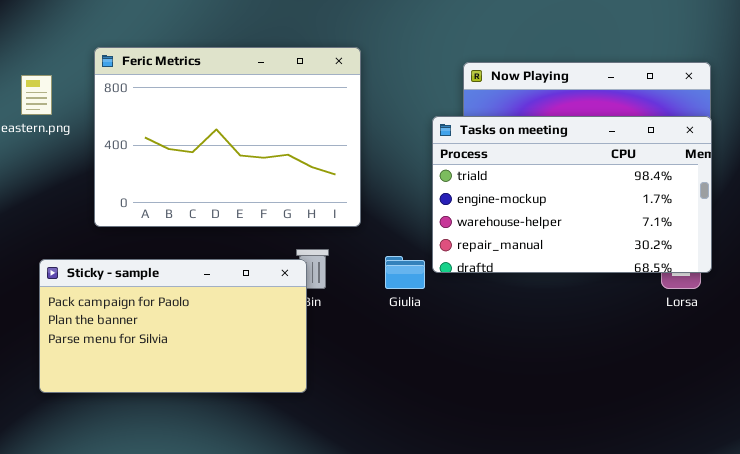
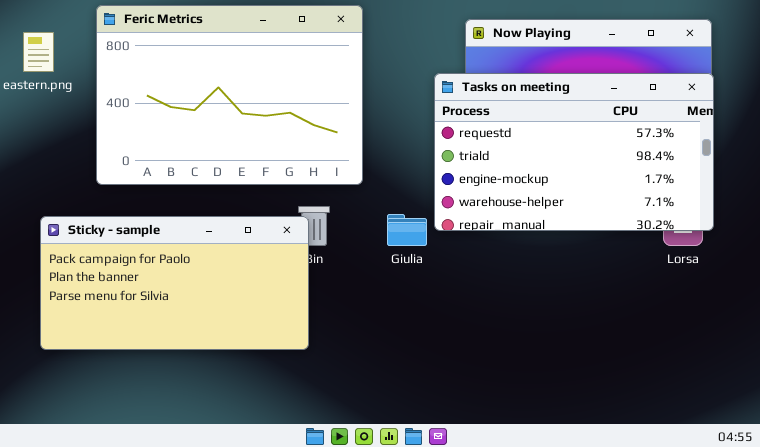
Tasks on meeting: [432,116,712,273] -> [434,73,714,231], scrolled up 1 row

